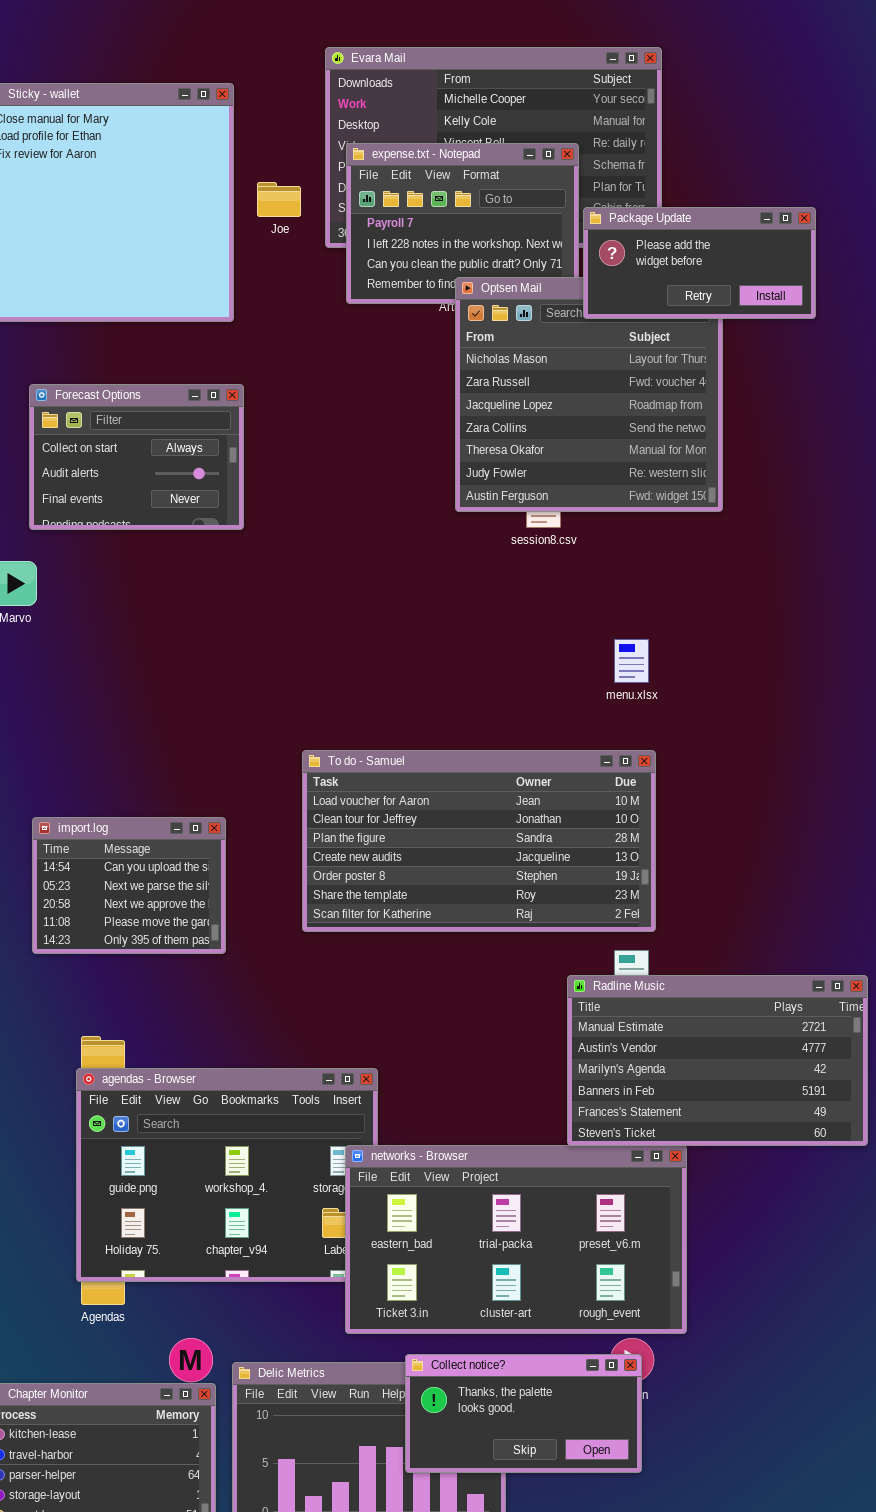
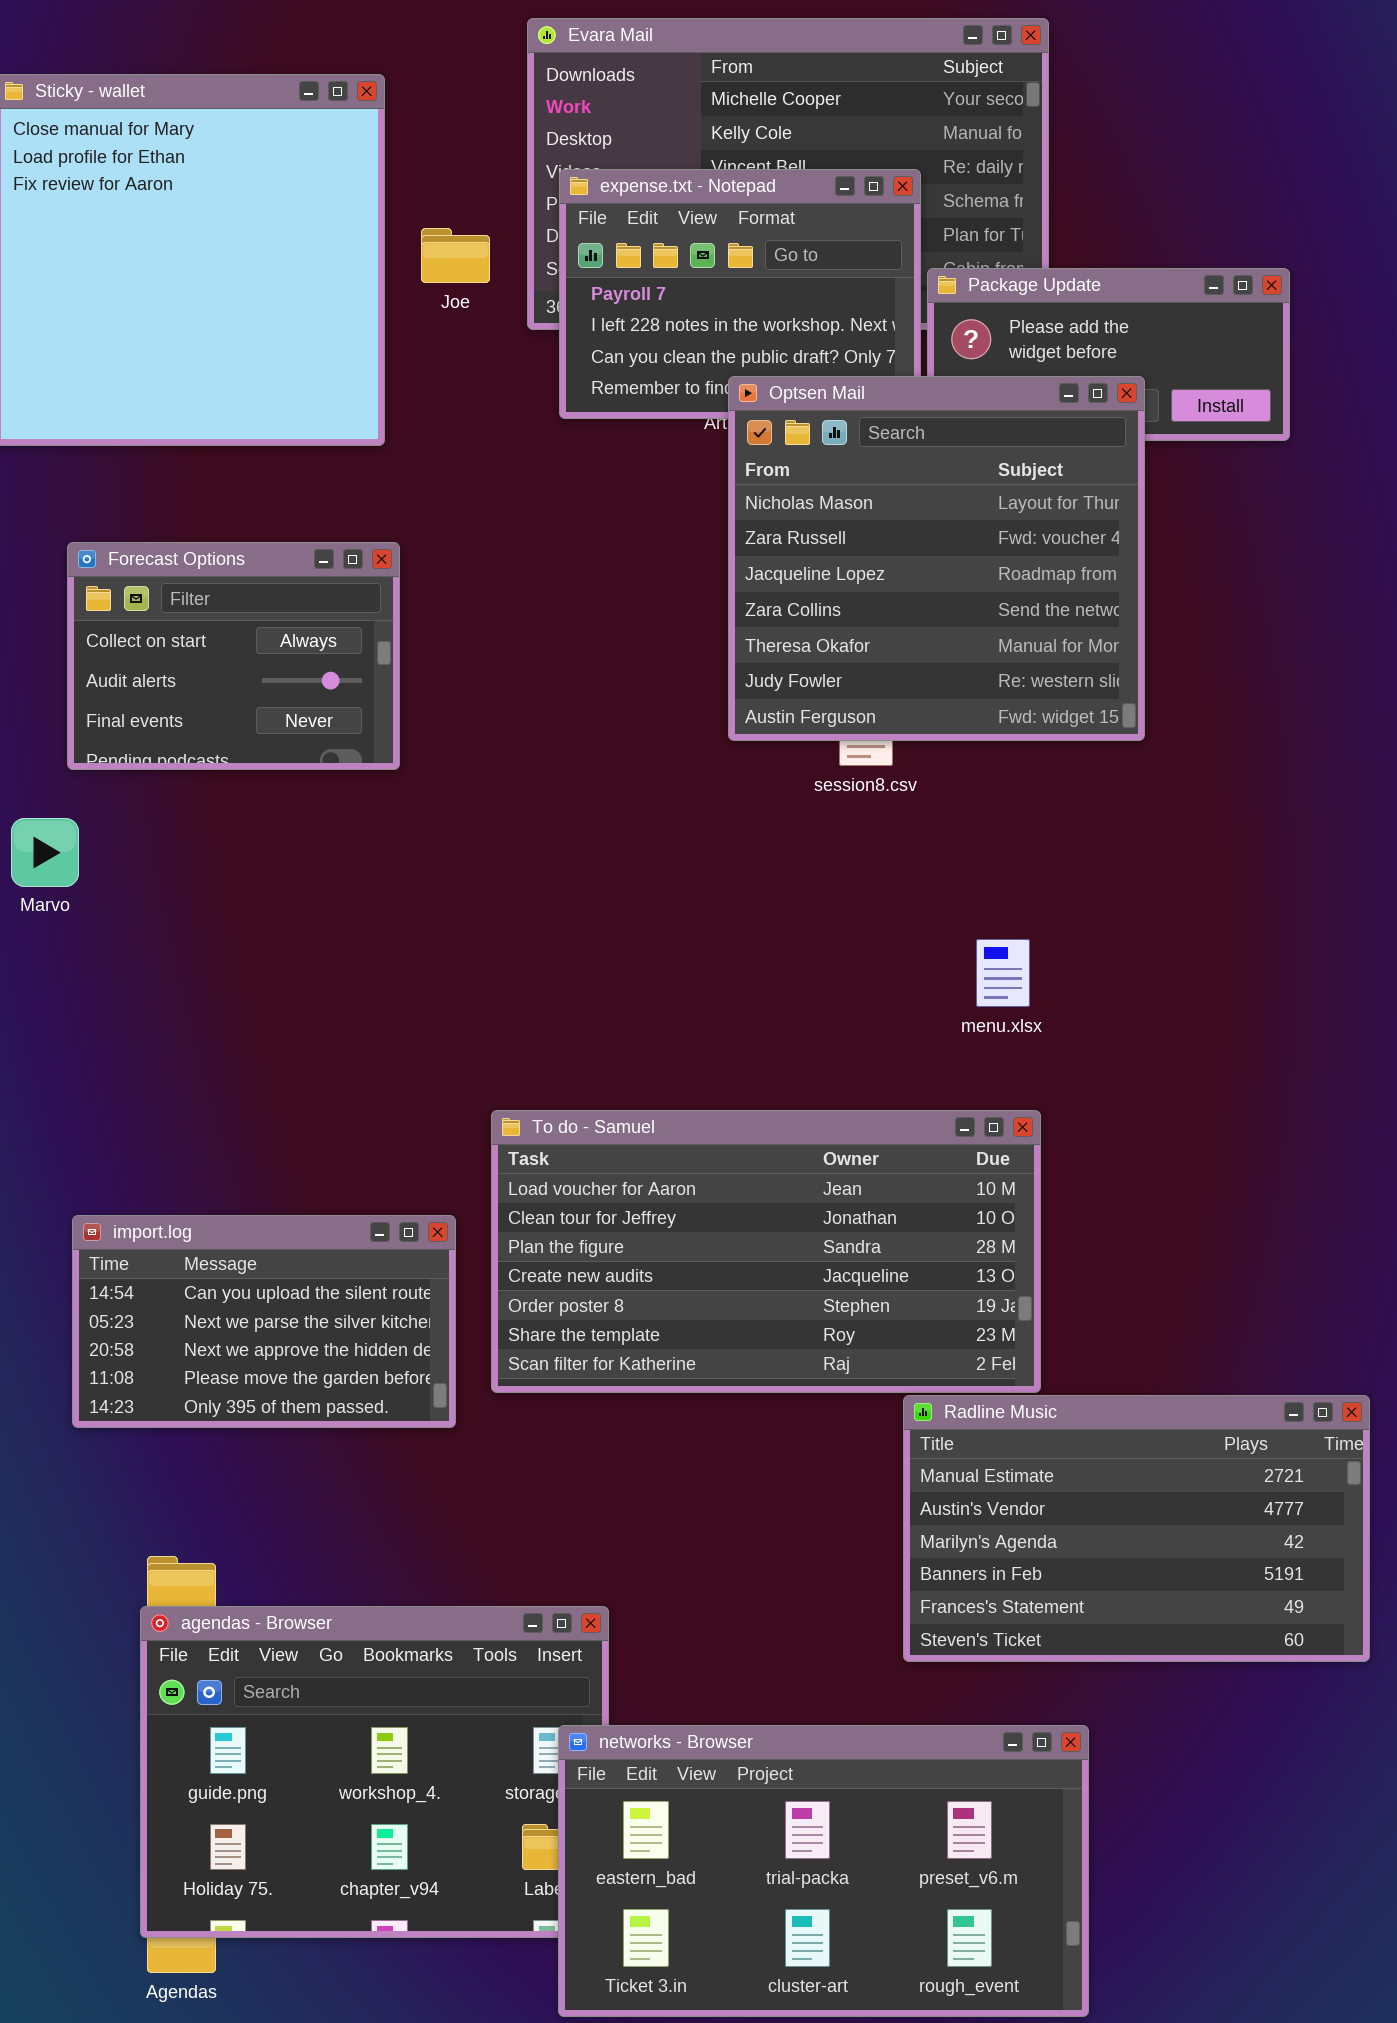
Optsen Mail: [455,277,723,512] -> [728,376,1145,741], raised
import.log: [32,817,226,954] -> [72,1215,456,1428], resized
Radline Music: [567,975,868,1146] -> [903,1395,1370,1662], moved

